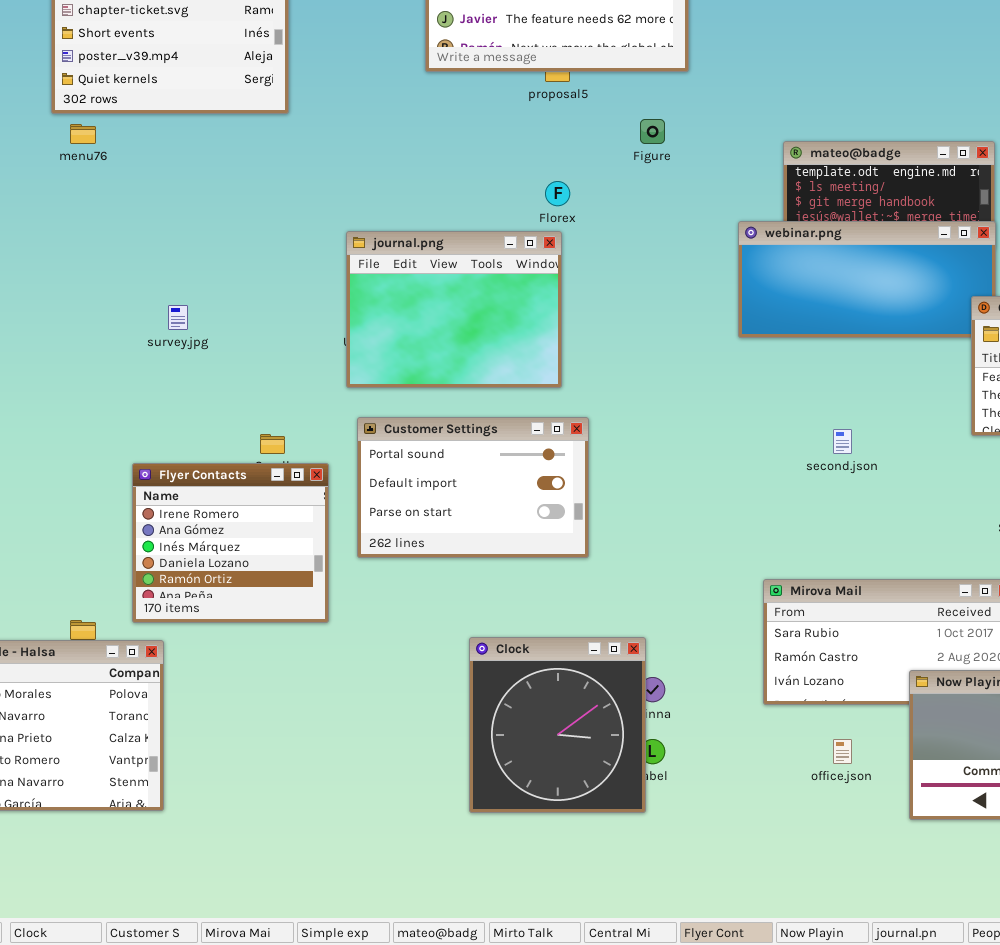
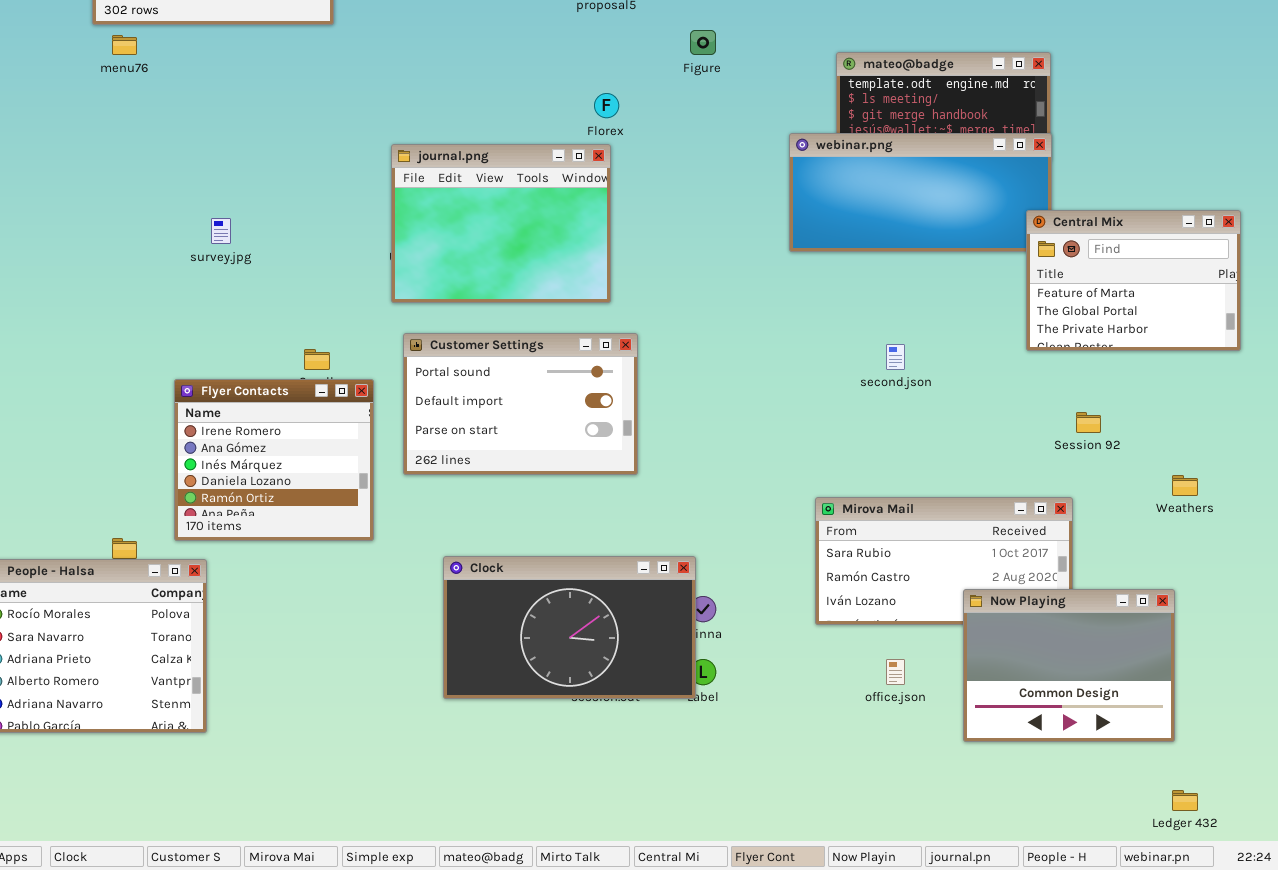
Clock: [469,637,646,813] -> [443,556,696,699], resized

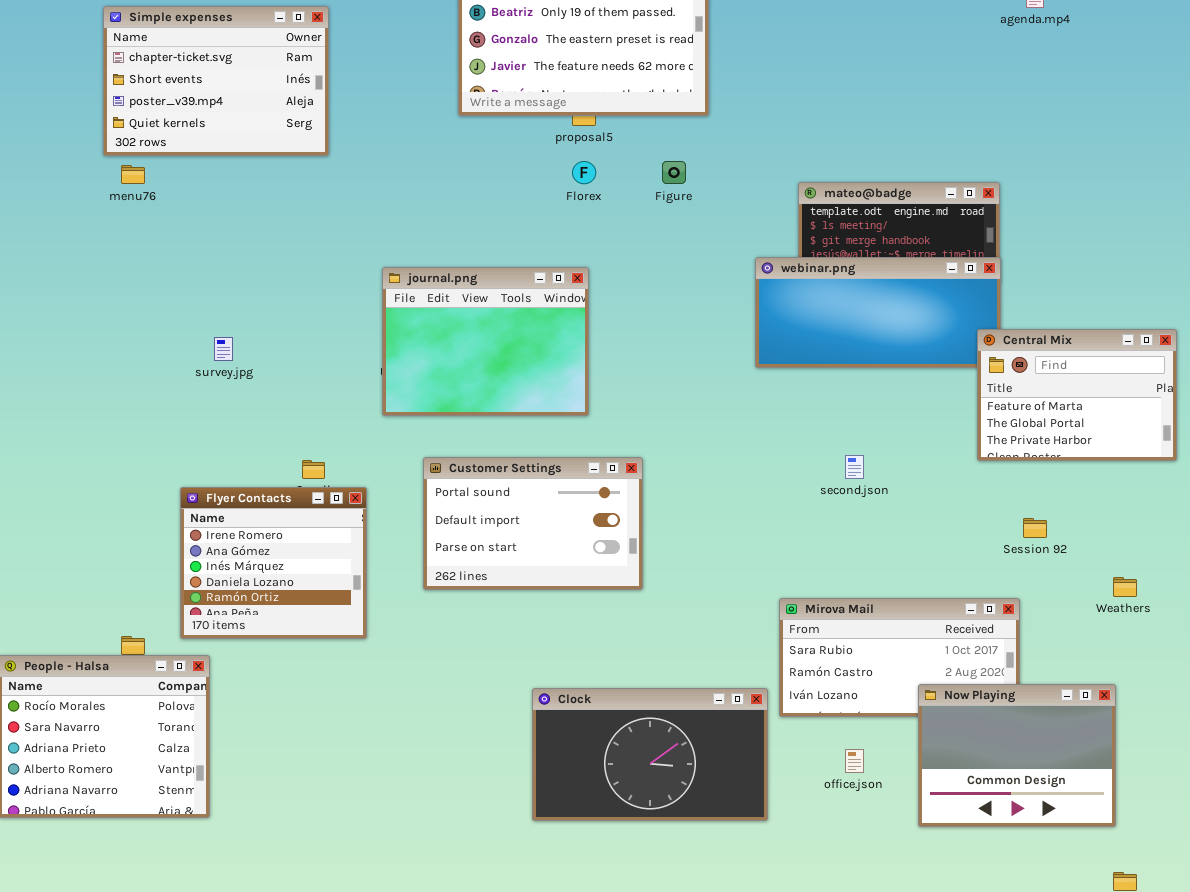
Florex: [594,93,619,118] -> [572,161,596,184], moved
Customer Settings: [403,333,638,475] -> [423,457,643,590], moved
Clock: [443,556,696,699] -> [532,688,768,821], moved

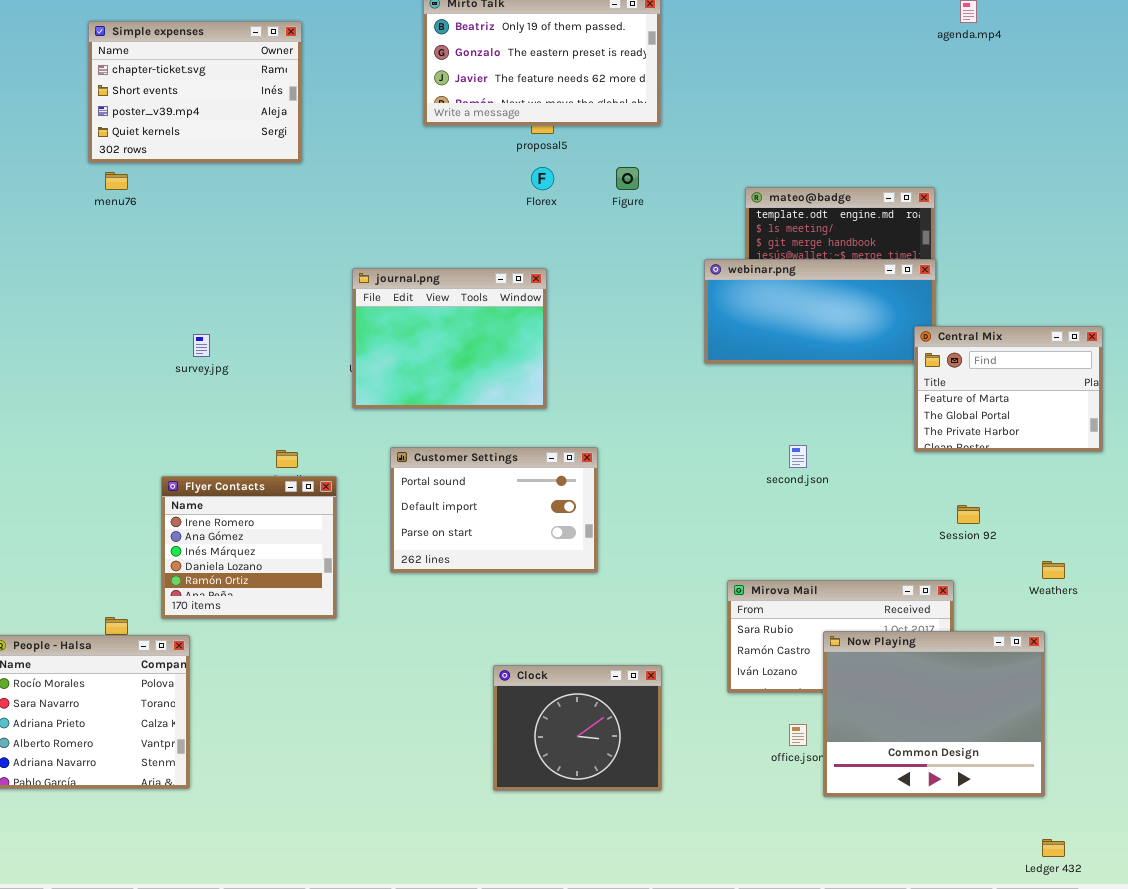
Now Playing: [918,684,1116,827] -> [823,631,1045,797], resized
Clock: [532,688,768,821] -> [493,665,662,791], resized

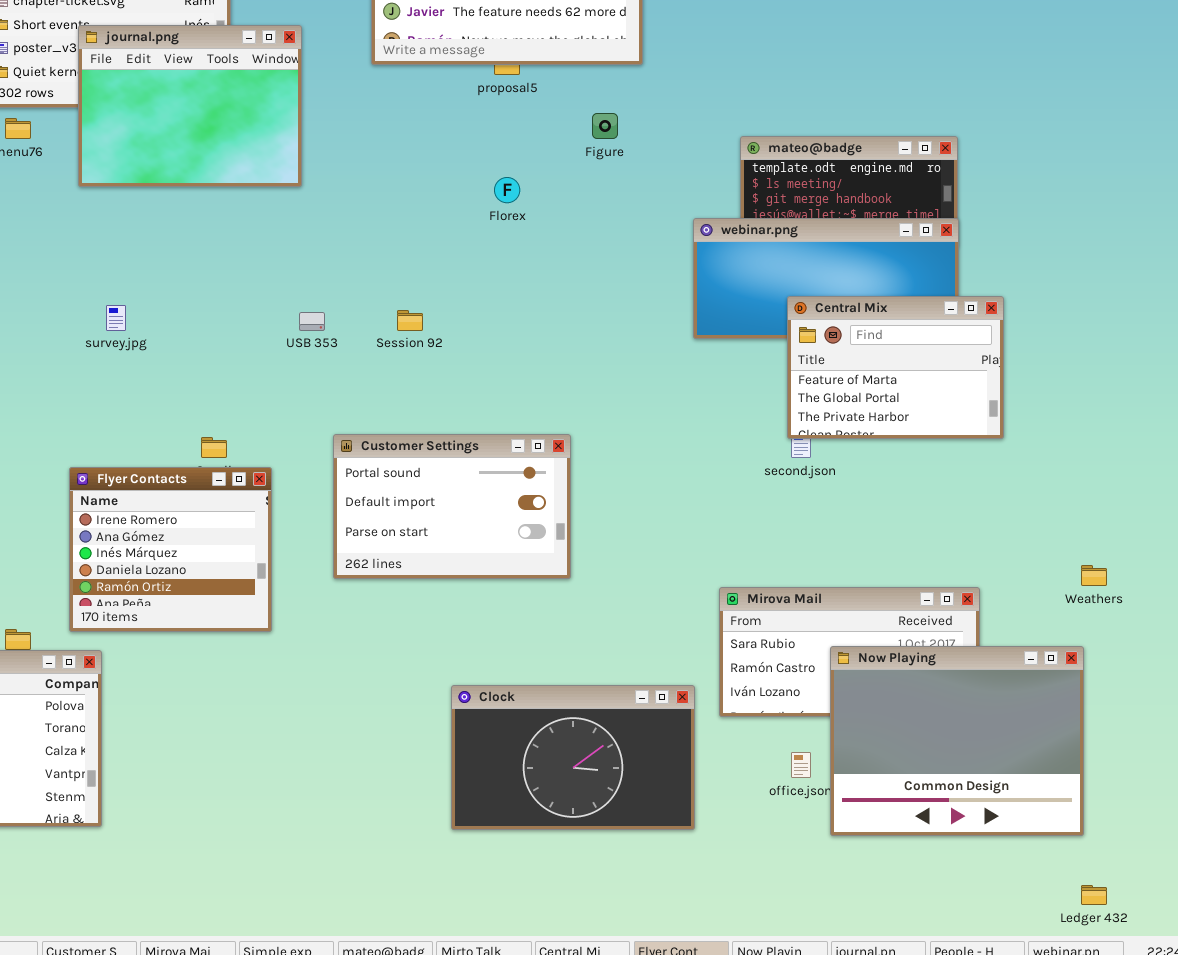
Florex: [531,167,554,190] -> [494,177,520,203], moved
journal.png: [352,268,547,409] -> [78,25,302,187], moved
Central Mix: [914,326,1103,452] -> [787,296,1004,439], moved
Session 92: [957,505,980,524] -> [397,310,423,331], moved
Clock: [493,665,662,791] -> [451,685,695,830], resized

